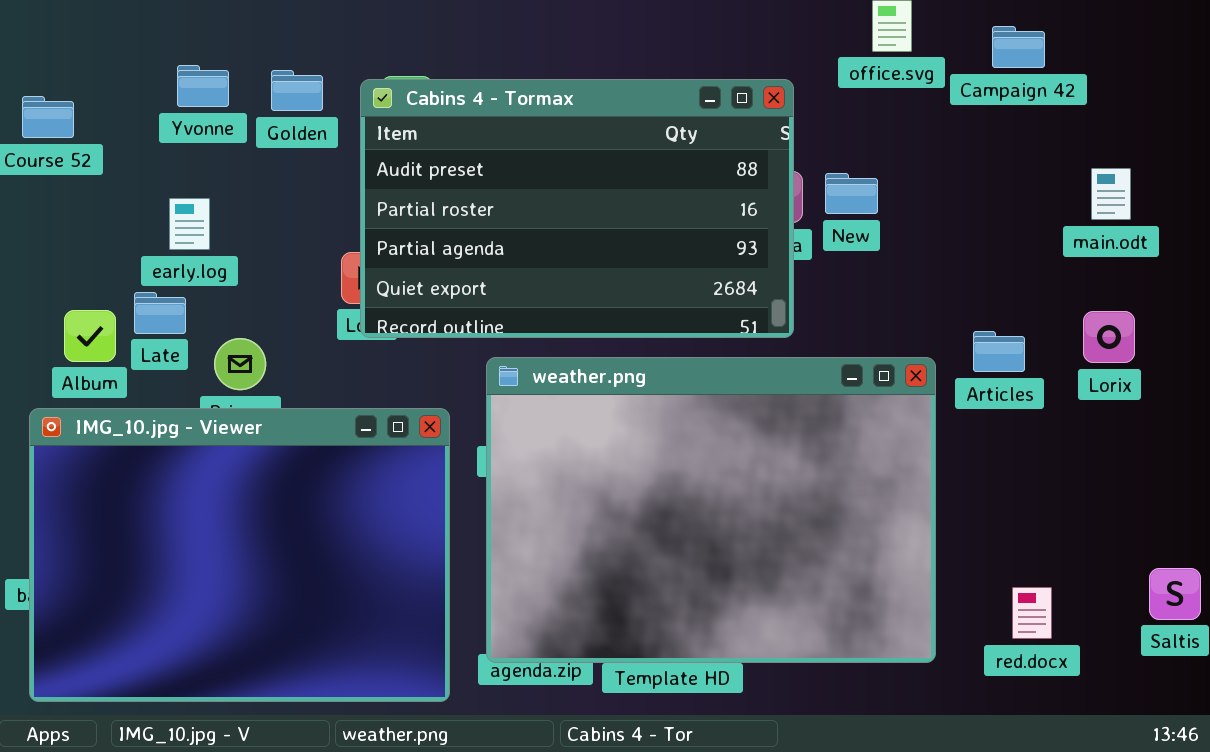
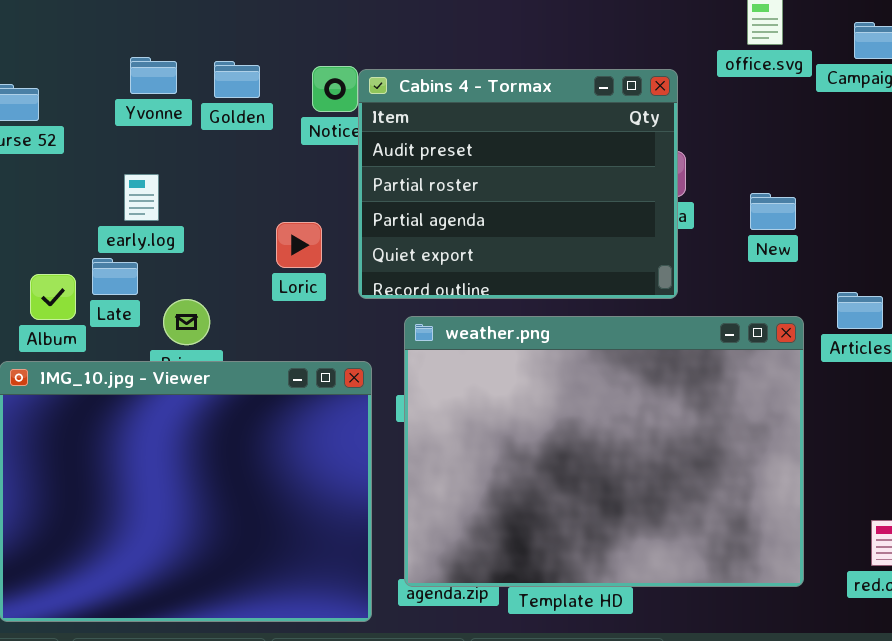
Cabins 4 - Tormax: [360,79,794,338] -> [358,69,678,299], resized
New: [825,173,878,214] -> [750,193,796,230], moved

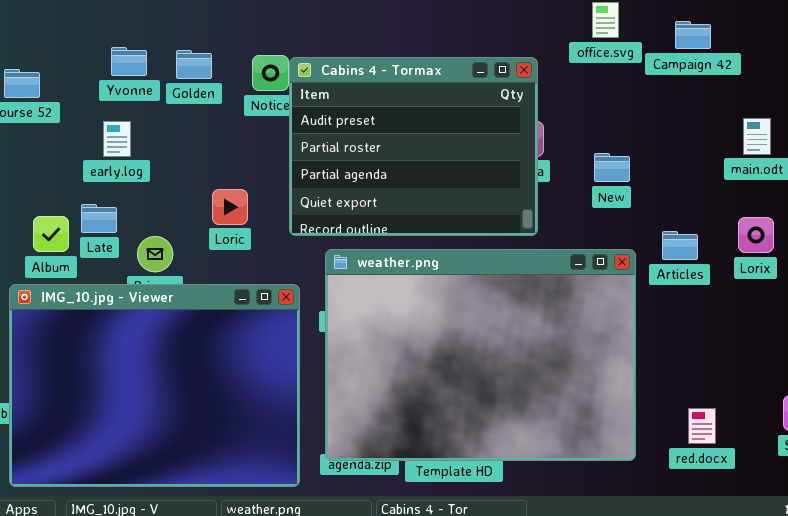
early.log: [124,174,159,221] -> [103,121,131,157], moved
Loric: [276,222,322,268] -> [212,189,248,225], moved

